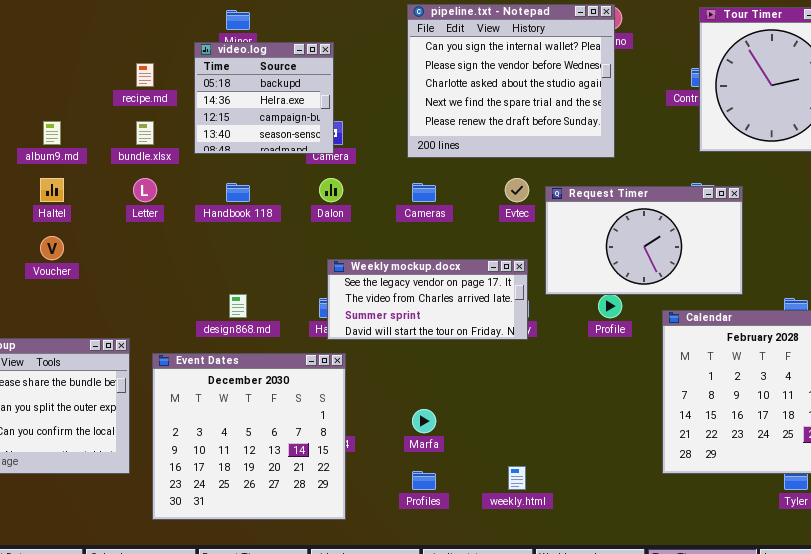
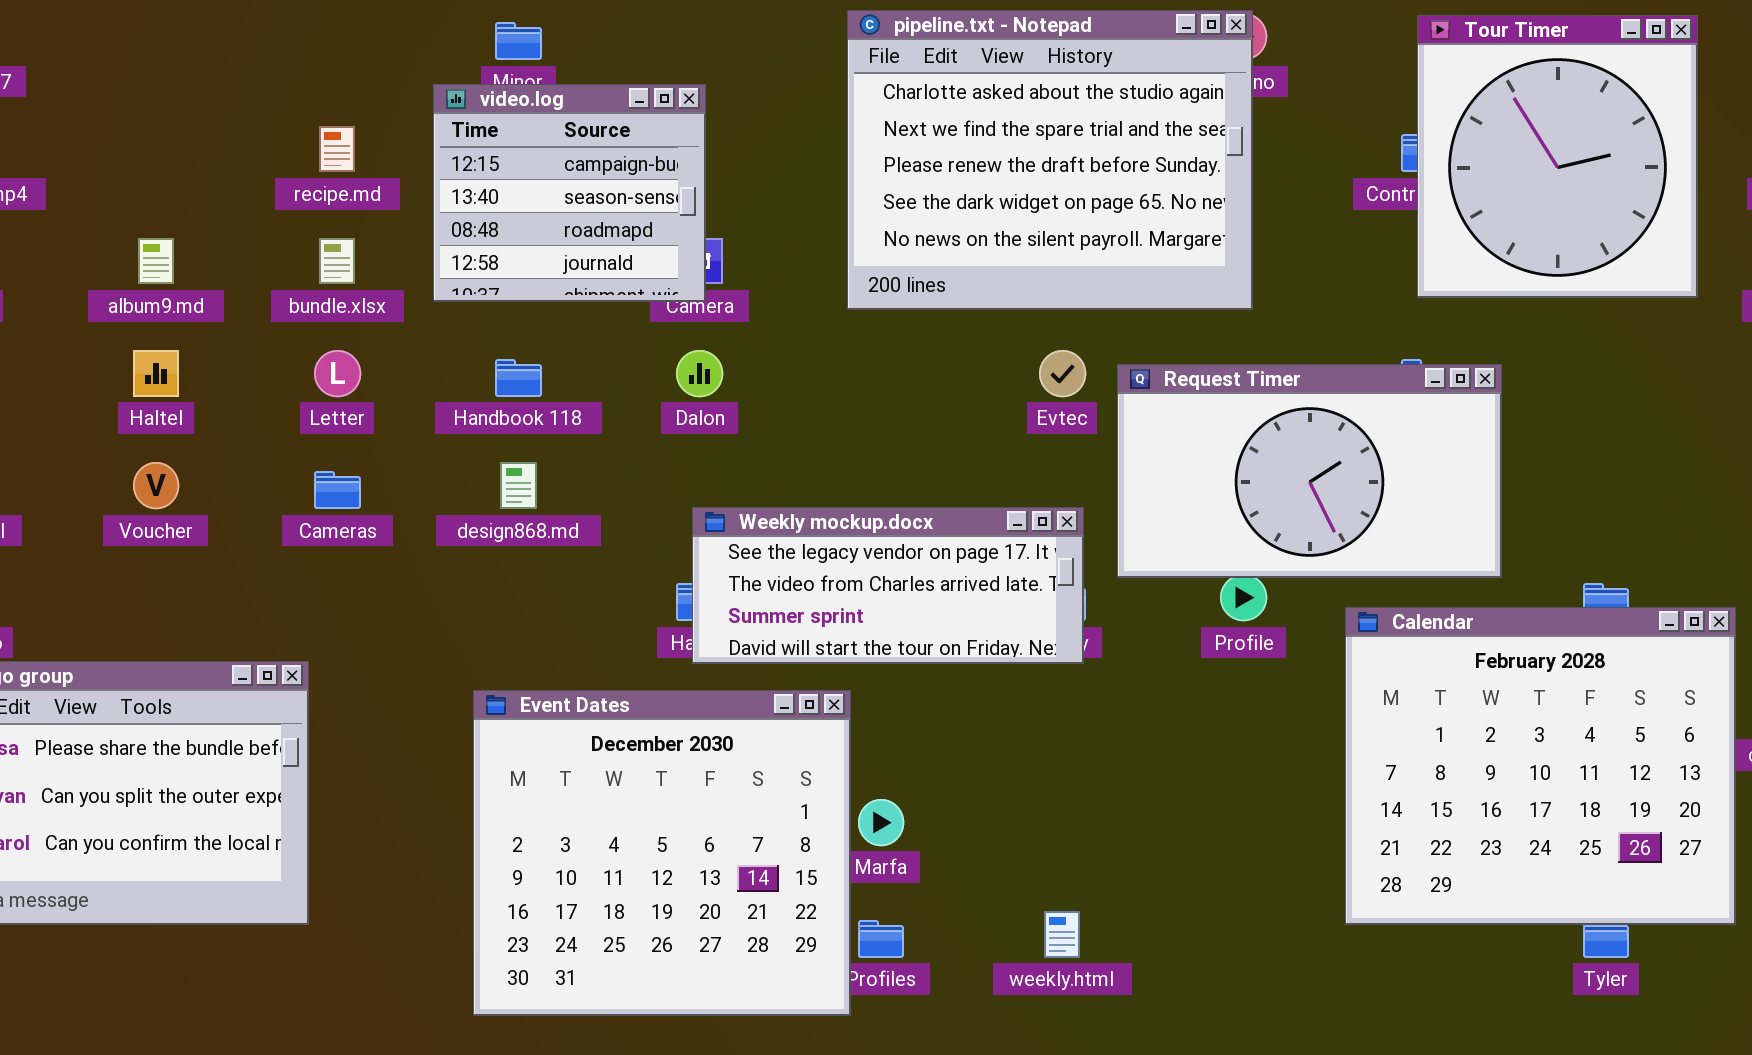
pipeline.txt - Notepad: [407,4,615,158] -> [847,10,1253,310], scrolled down 2 rows
video.log: [194,42,334,154] -> [433,84,706,302], scrolled down 2 rows
Cameras: [412,183,436,202] -> [314,471,361,509], moved
design868.md: [229,294,247,318] -> [500,462,537,509], moved
Event Dates: [152,353,346,520] -> [473,690,851,1016], moved

